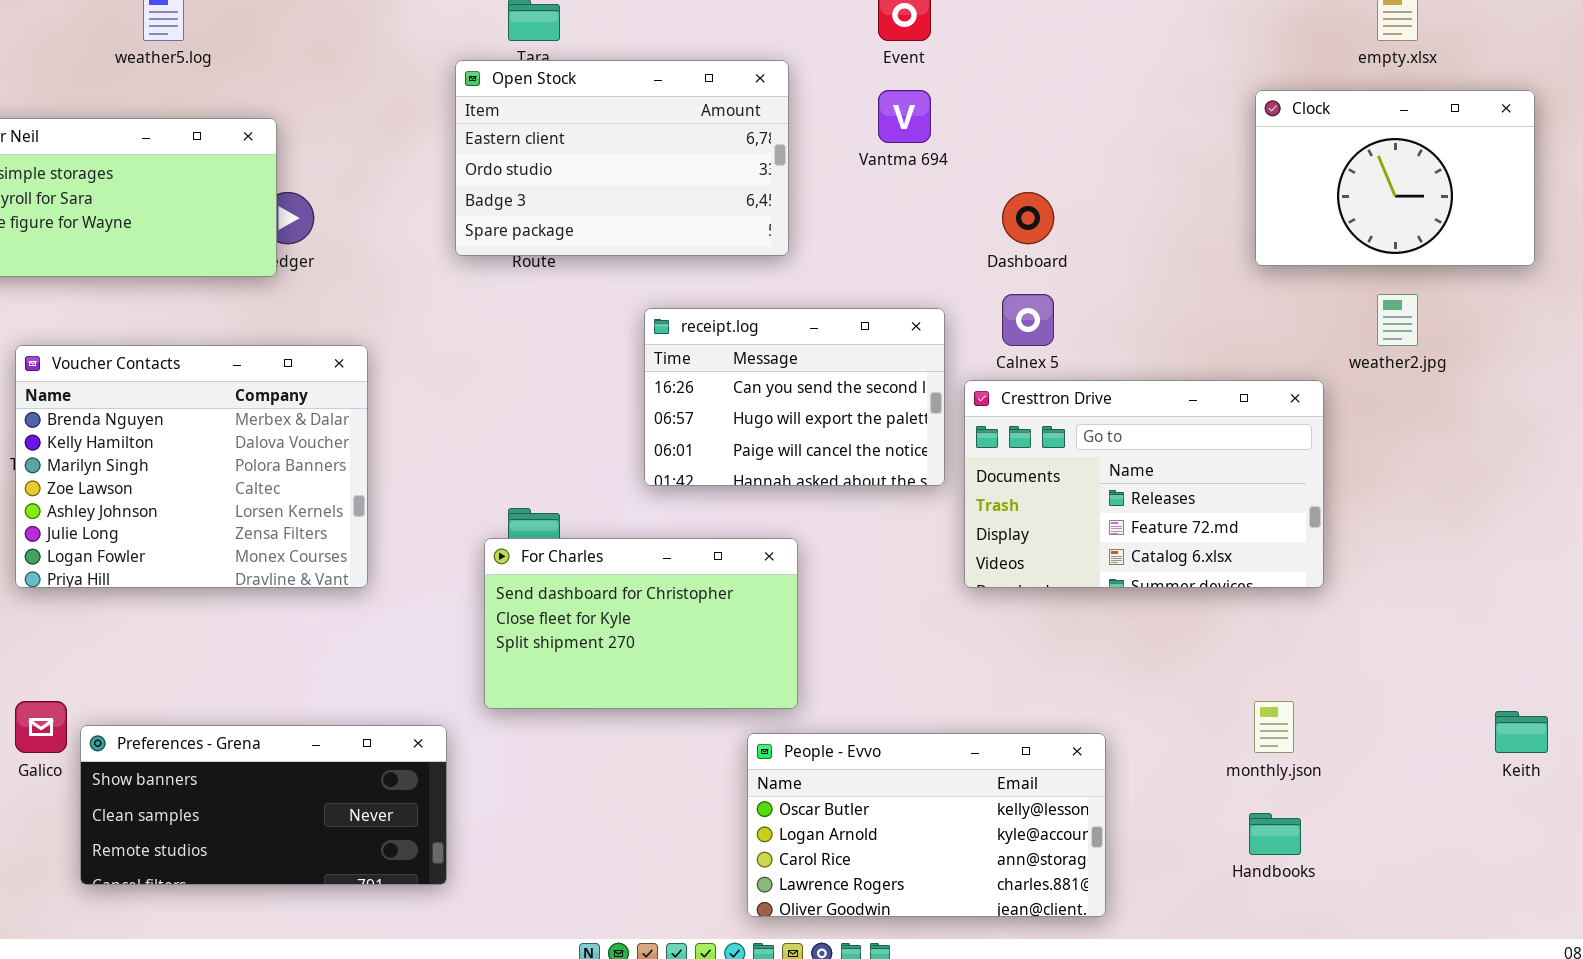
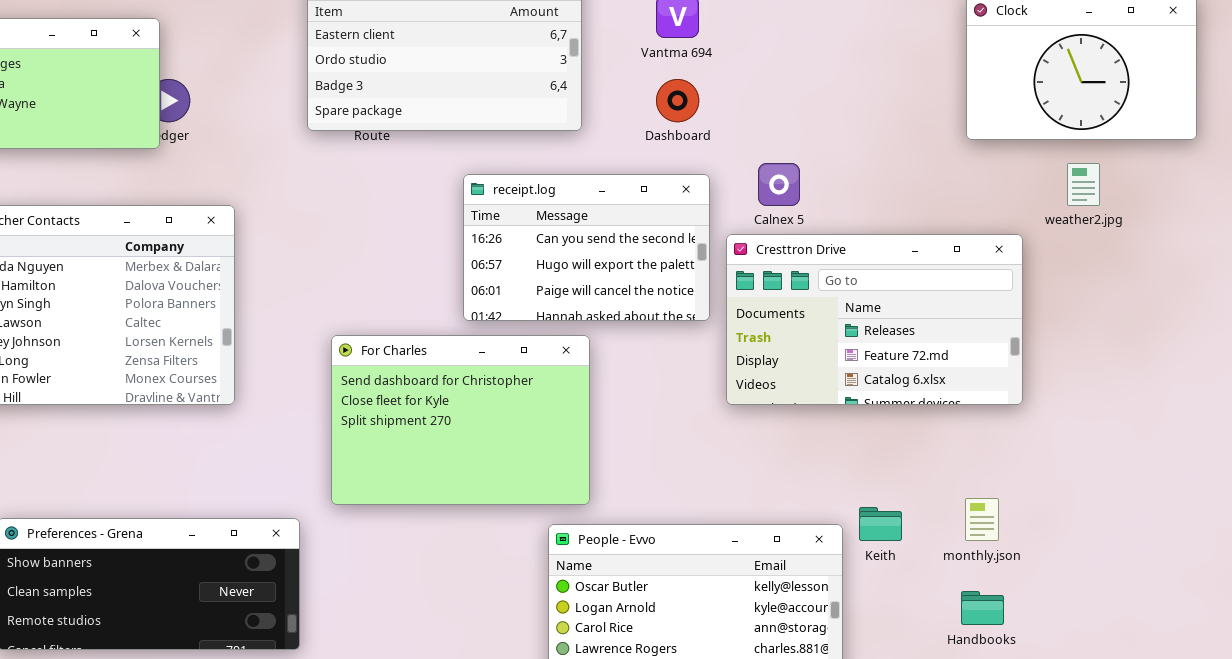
Dashboard: [1002,192,1054,244] -> [656,79,699,122], moved
For Charles: [484,538,798,709] -> [331,335,590,505], resized
Keith: [1495,711,1548,753] -> [859,507,902,541], moved

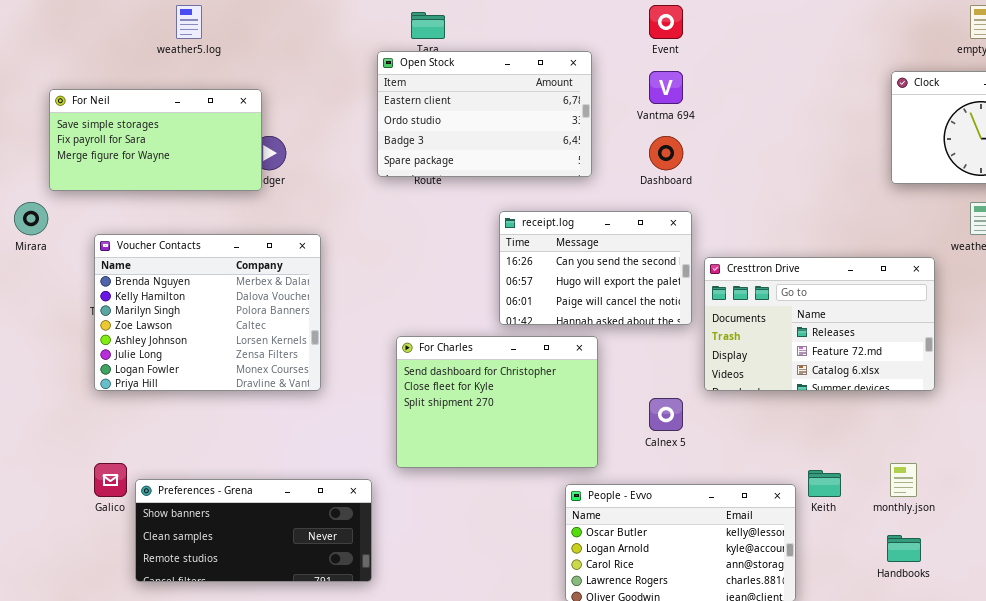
Calnex 5: [758,163,800,206] -> [649,398,683,431], moved

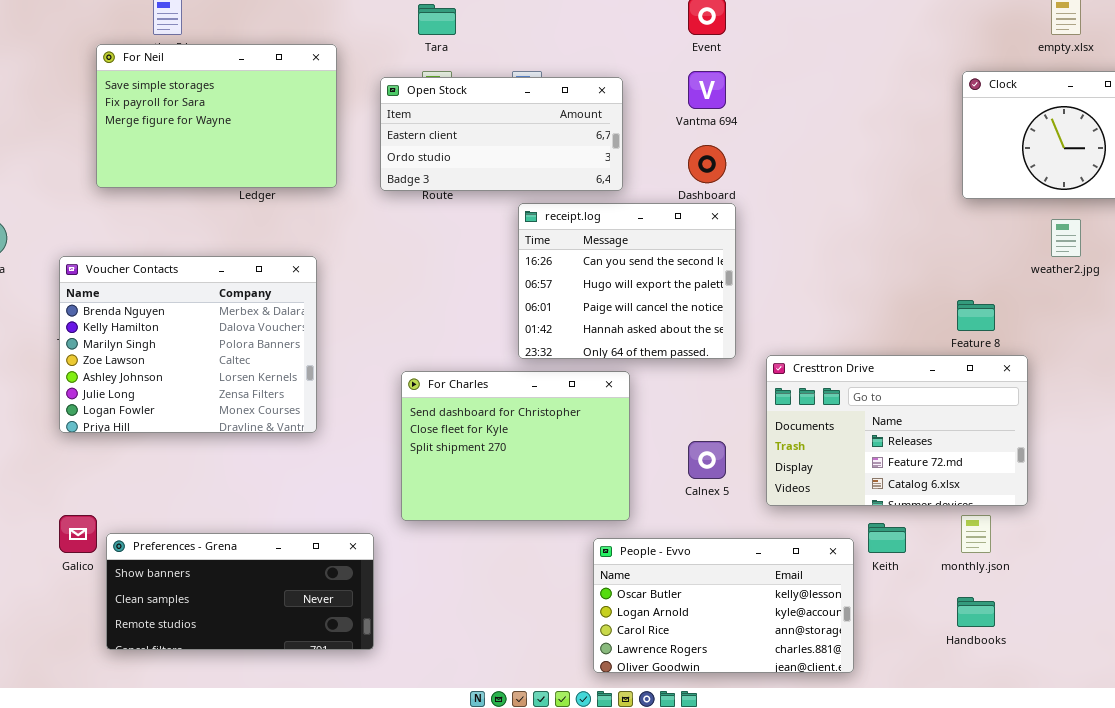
Open Stock: [377,51,592,177] -> [380,77,623,191], resized
For Neil: [49,89,262,191] -> [96,44,337,188], moved, resized
receipt.log: [499,211,692,325] -> [518,203,736,359], resized
Cresttron Drive: [704,257,935,391] -> [766,355,1028,506], moved

